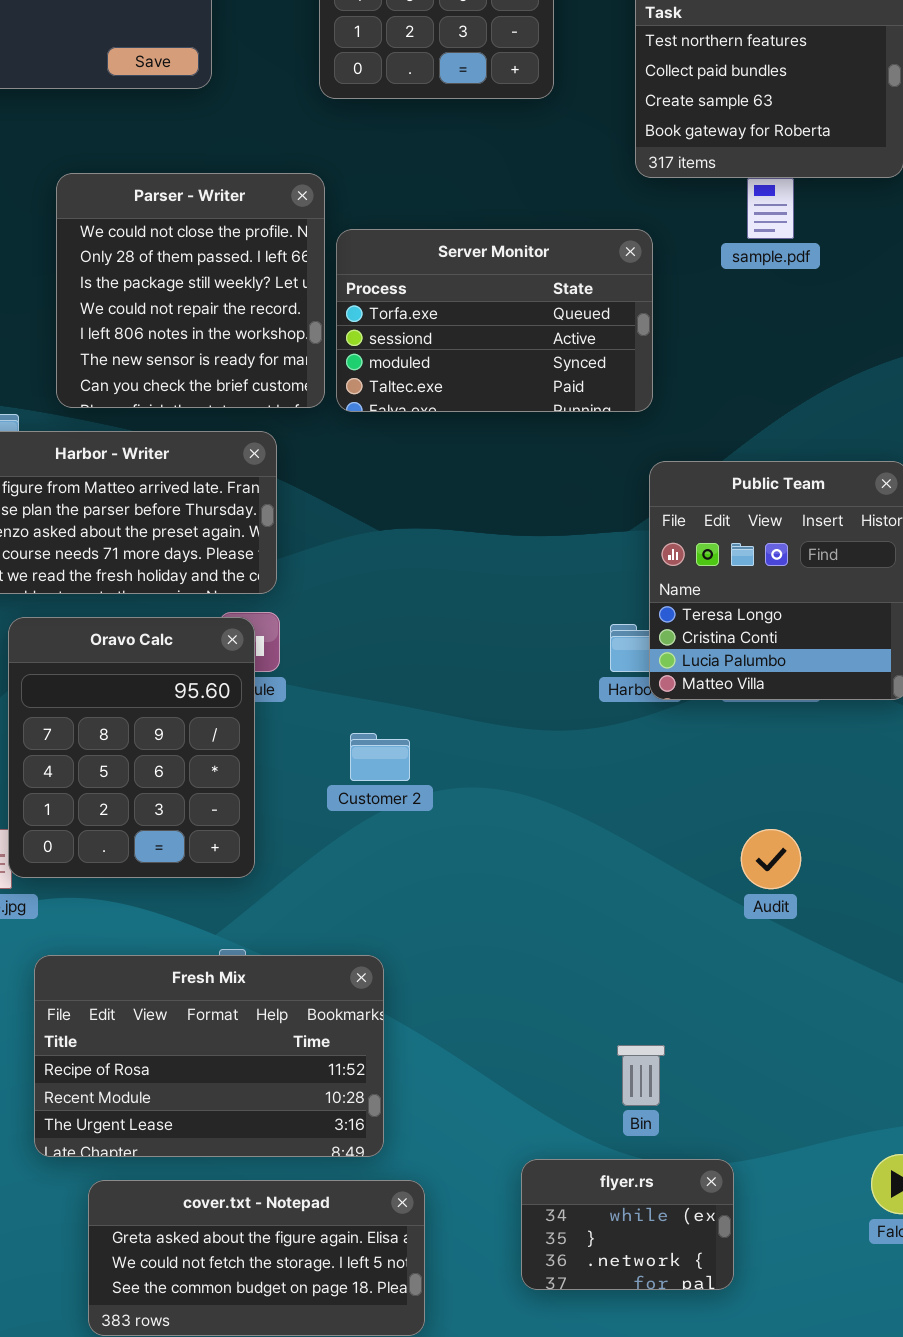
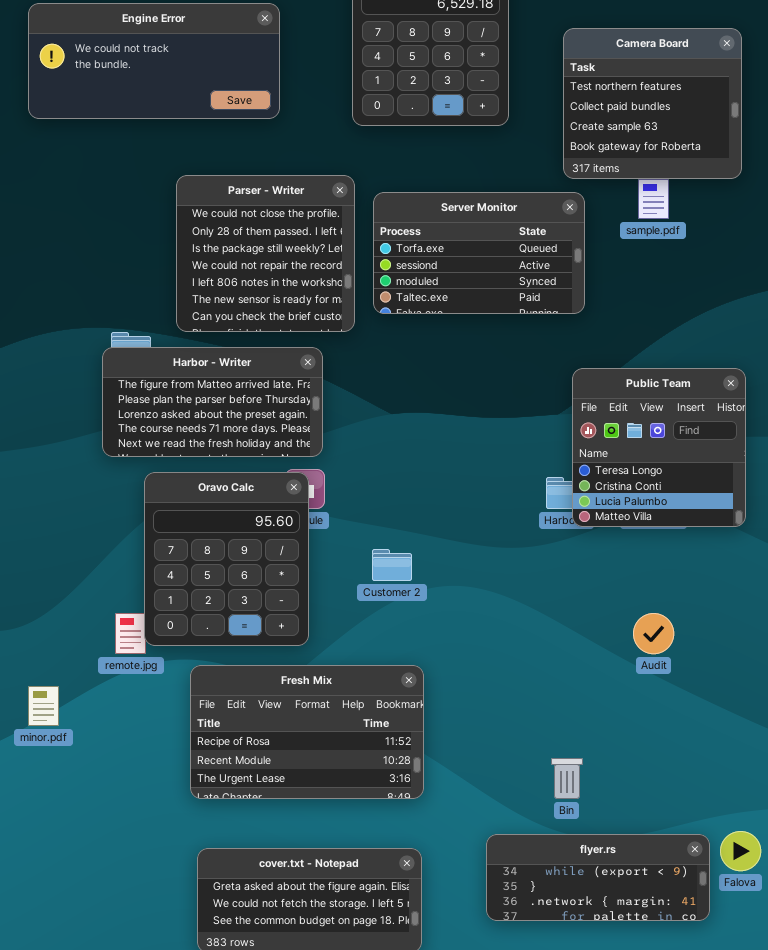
Server Monitor: [336,229,653,412] -> [373,192,585,314], moved
Fresh Mix: [34,955,384,1157] -> [190,665,424,799], moved
flyer.rs: [521,1159,734,1290] -> [486,834,710,921], resized

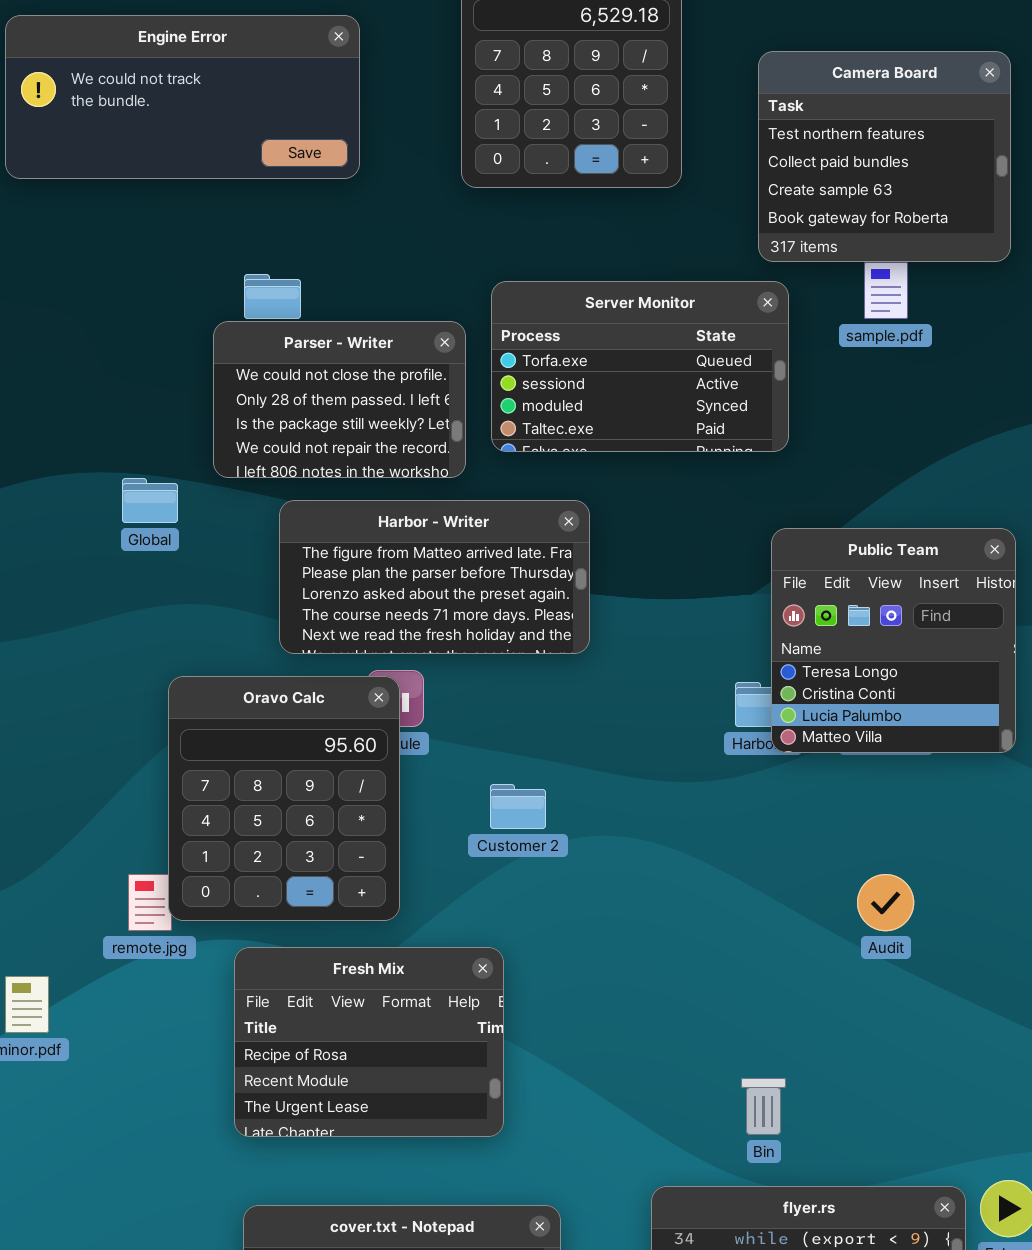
Parser - Writer: [176,175,355,332] -> [213,321,466,478], resized
Harbor - Writer: [102,347,323,457] -> [279,500,590,654], moved
Fresh Mix: [190,665,424,799] -> [234,947,504,1137], resized

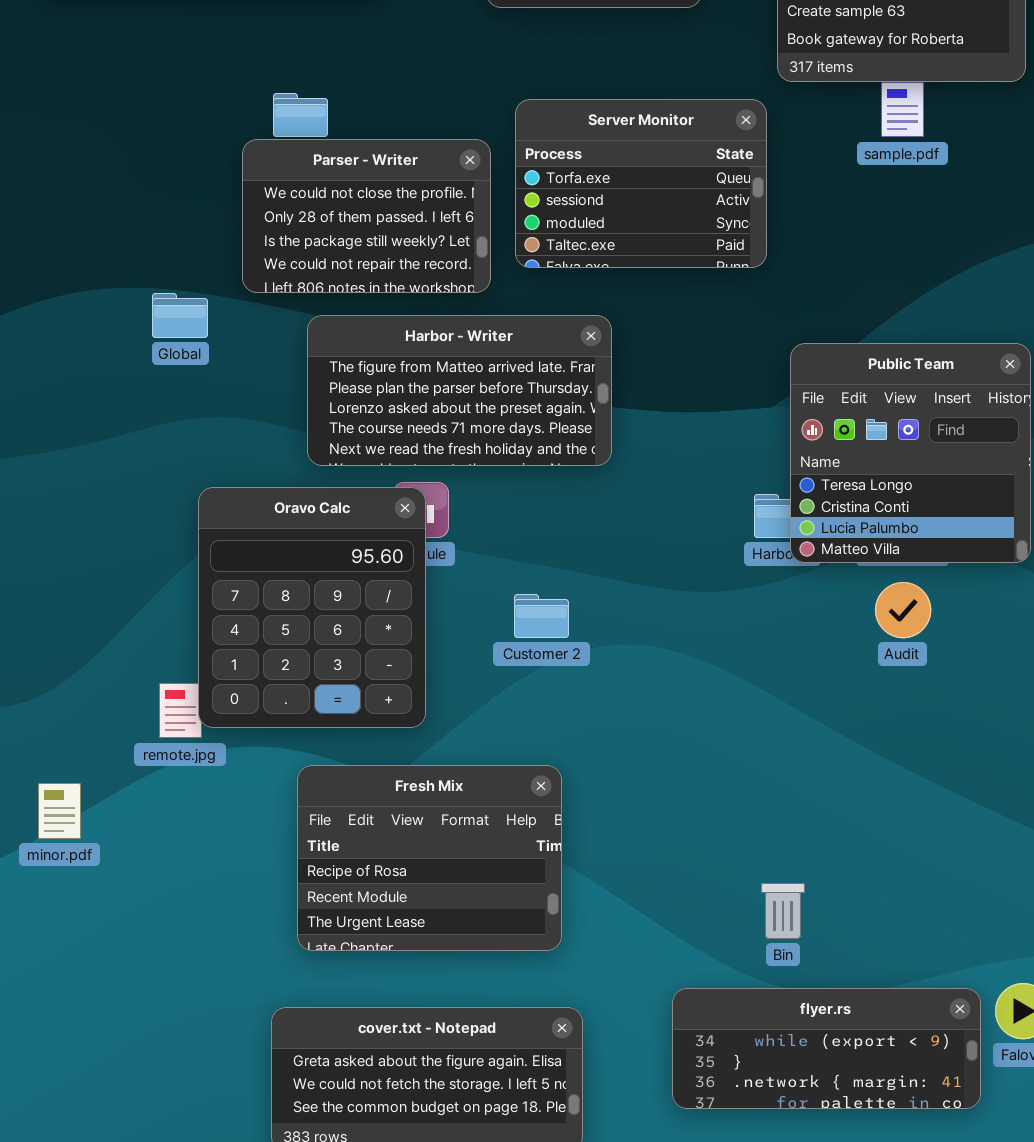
Server Monitor: [491,281,789,452] -> [515,99,767,268], resized
Audit: [857,874,914,931] -> [875,582,931,638], moved
Fresh Mix: [234,947,504,1137] -> [297,765,562,951], moved

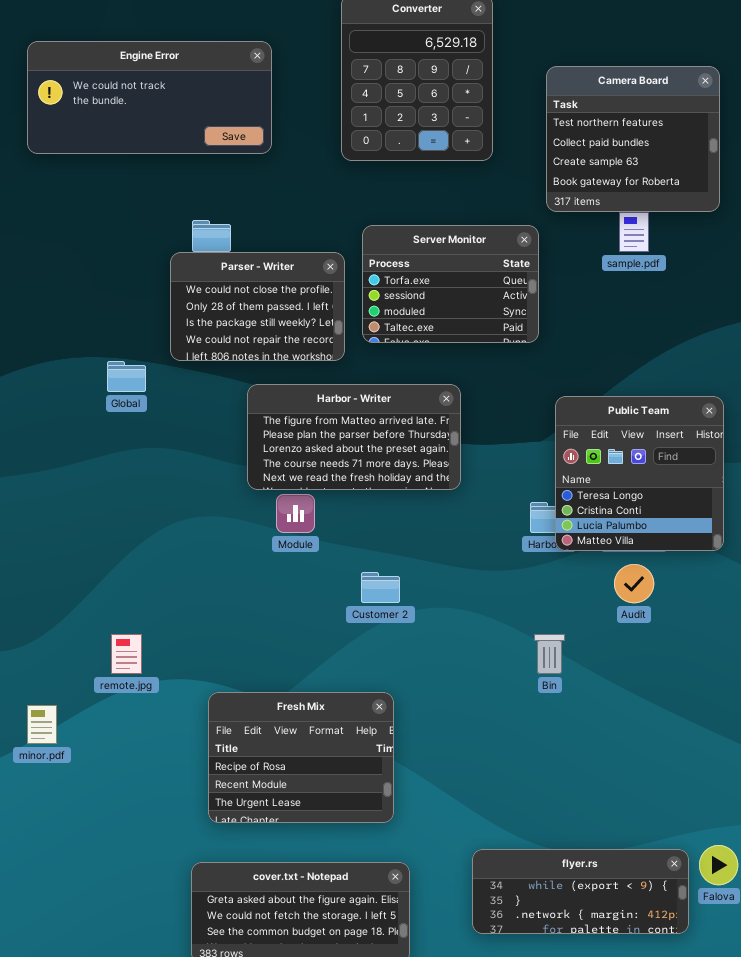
Harbor - Writer: [307,315,612,466] -> [247,384,461,490], moved
Oravo Calc: [198,487,426,728] -> none, closed
Bin: [761,883,805,939] -> [534,634,565,674], moved

